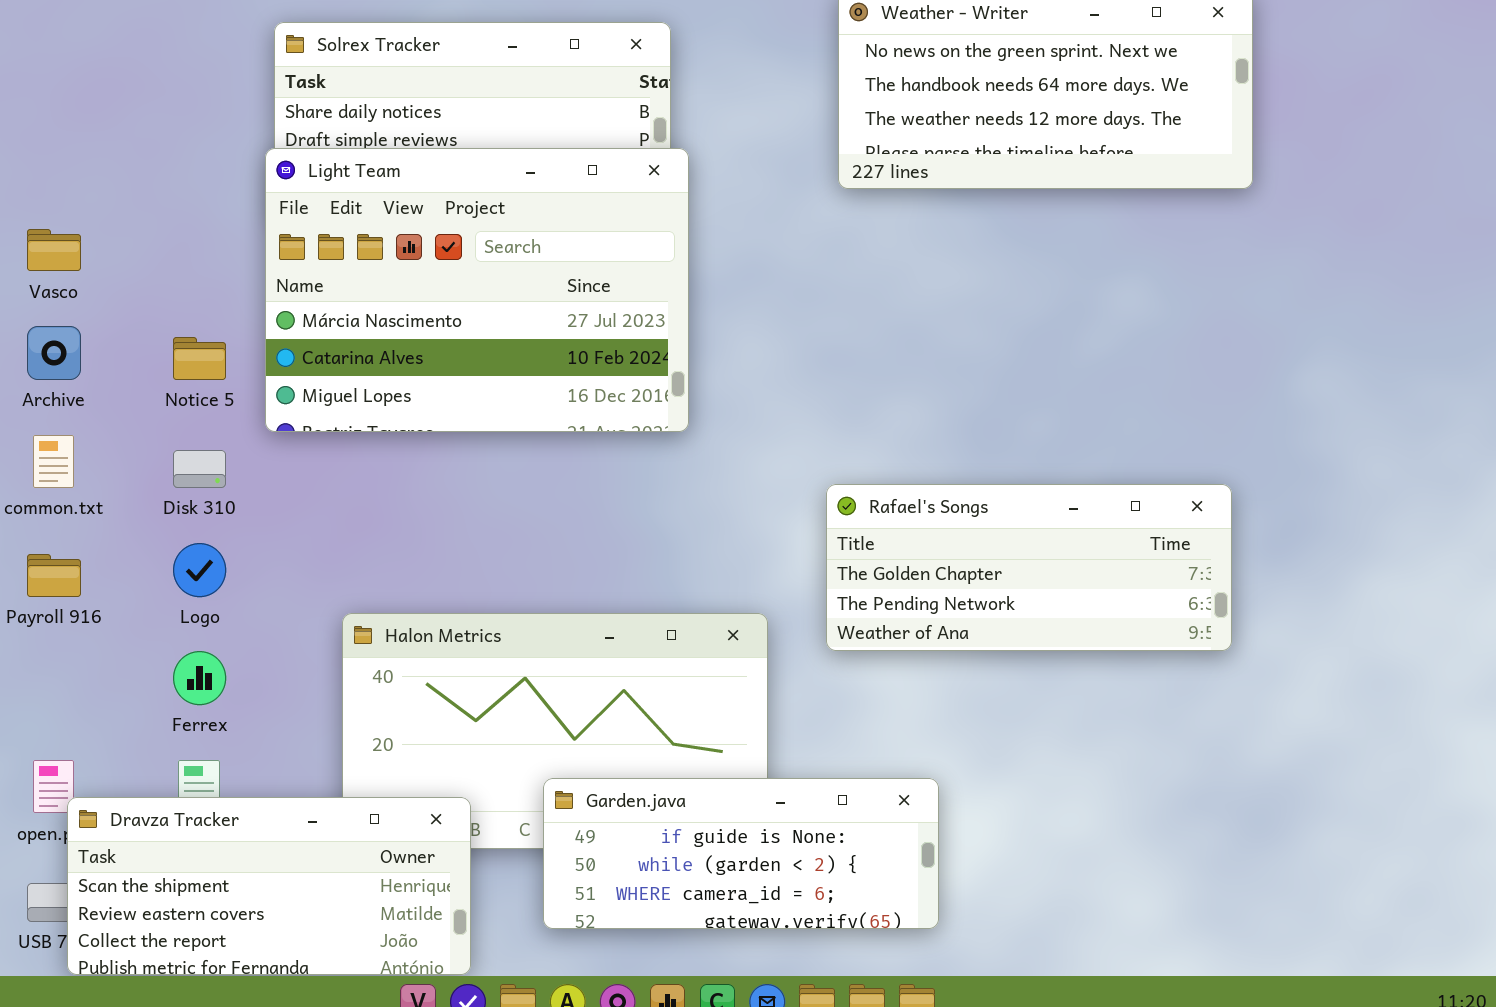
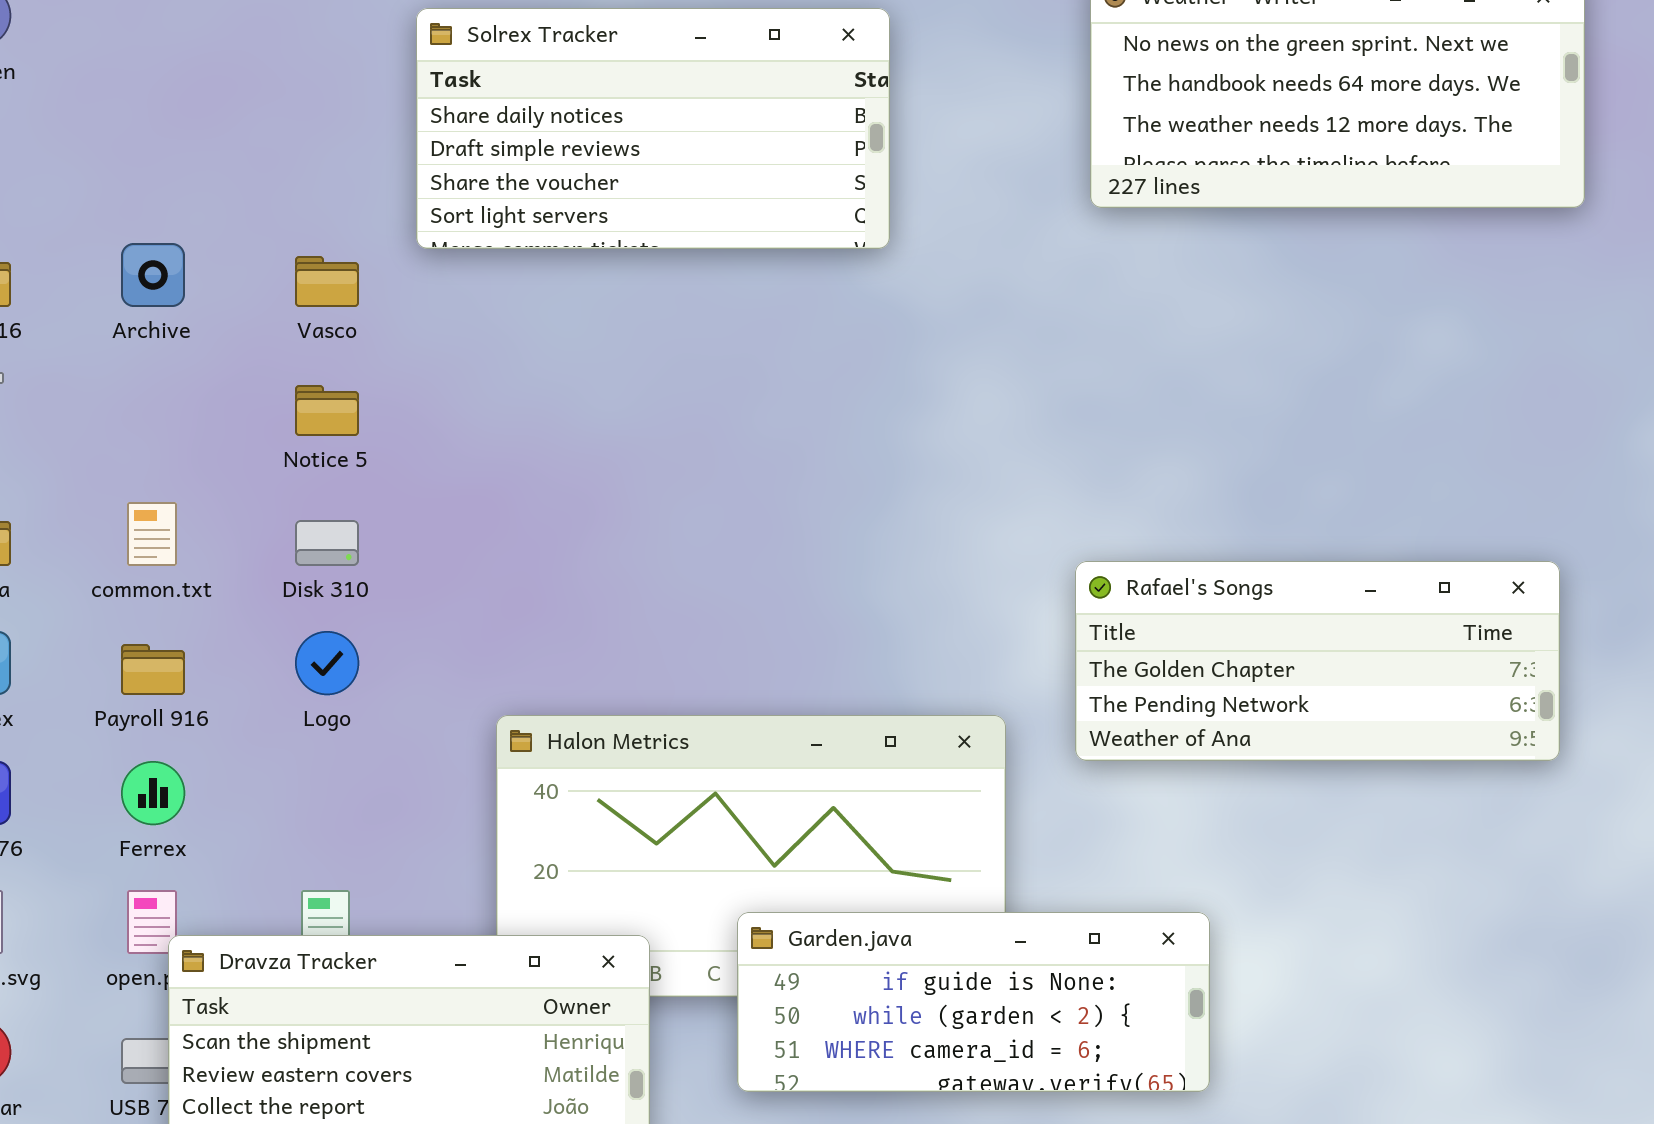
Light Team: [265,148,689,432] -> none, closed
Vasco: [27,229,81,271] -> [295,256,359,307], moved
Archive: [27,326,81,380] -> [121,243,185,307], moved
Ferrex: [173,651,226,705] -> [121,761,185,825], moved

